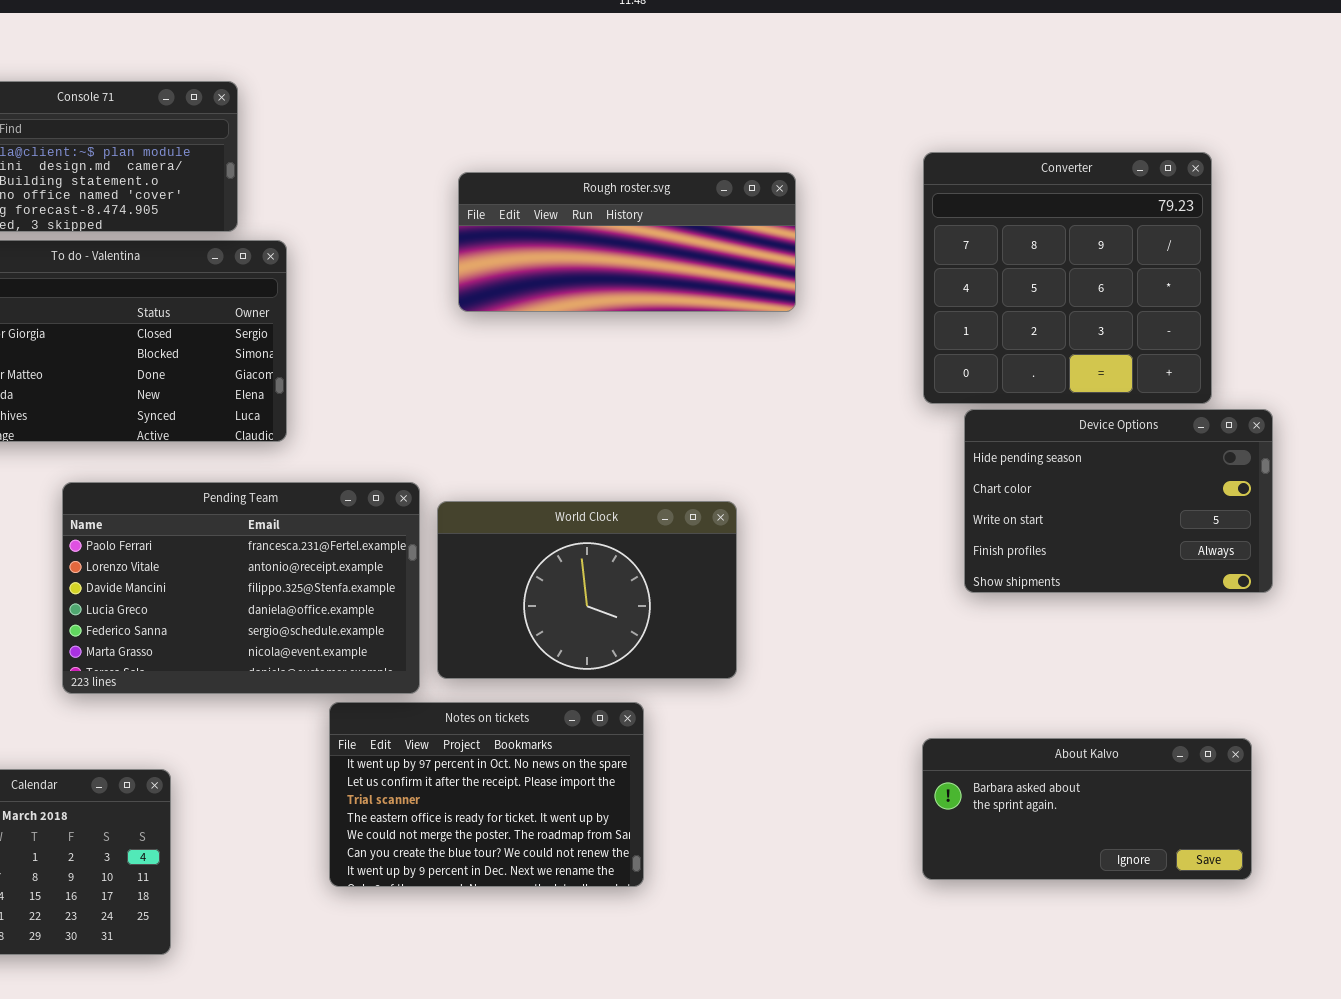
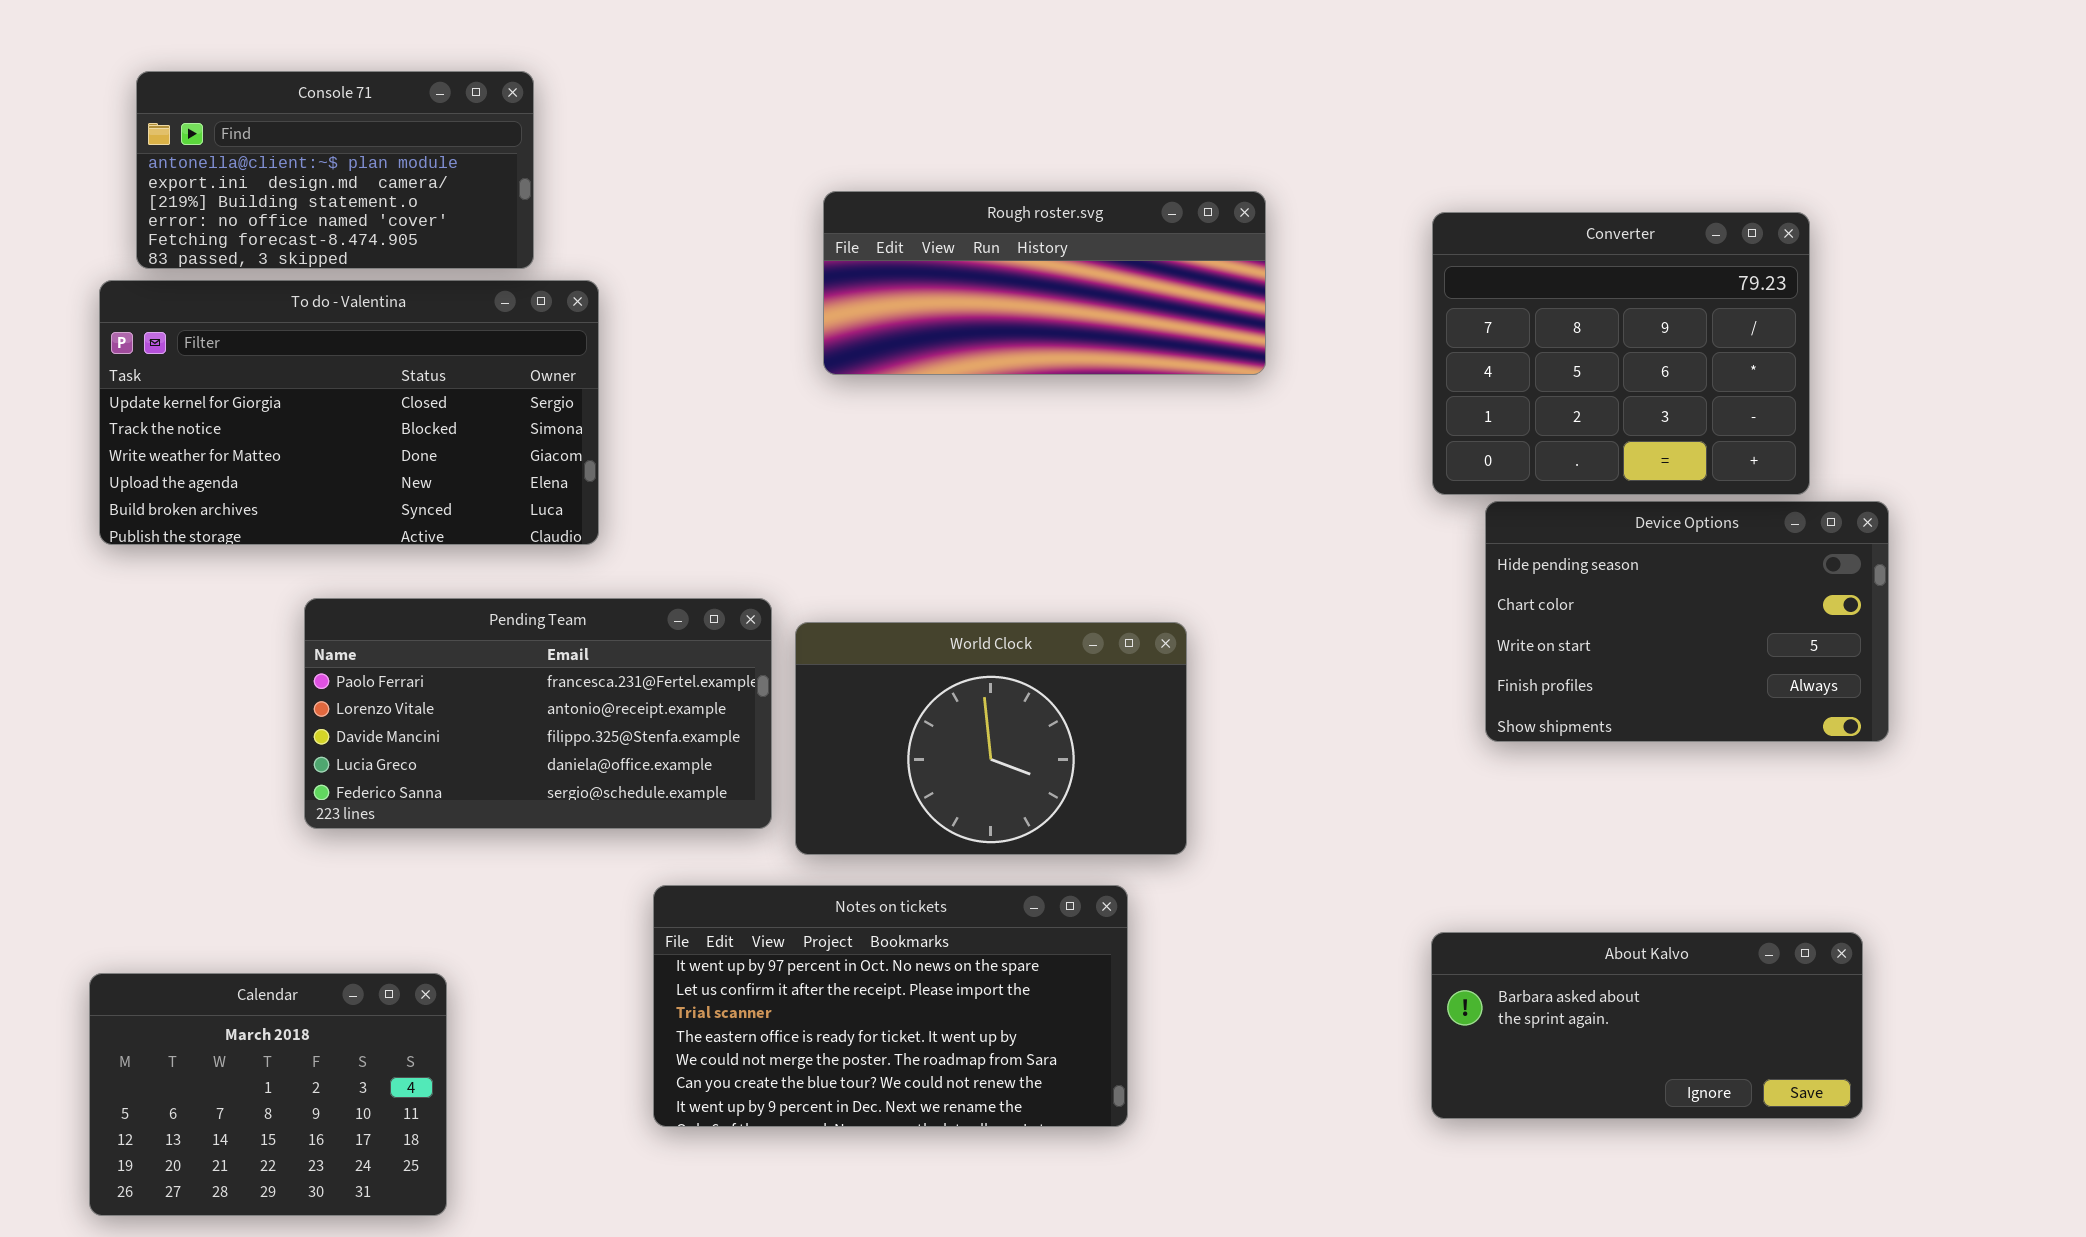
Converter: [923,152,1212,404] -> [1432,212,1810,495], resized
Pending Team: [62,482,420,694] -> [304,598,772,829], resized
Notes on tickets: [329,702,644,887] -> [653,885,1128,1127], resized

